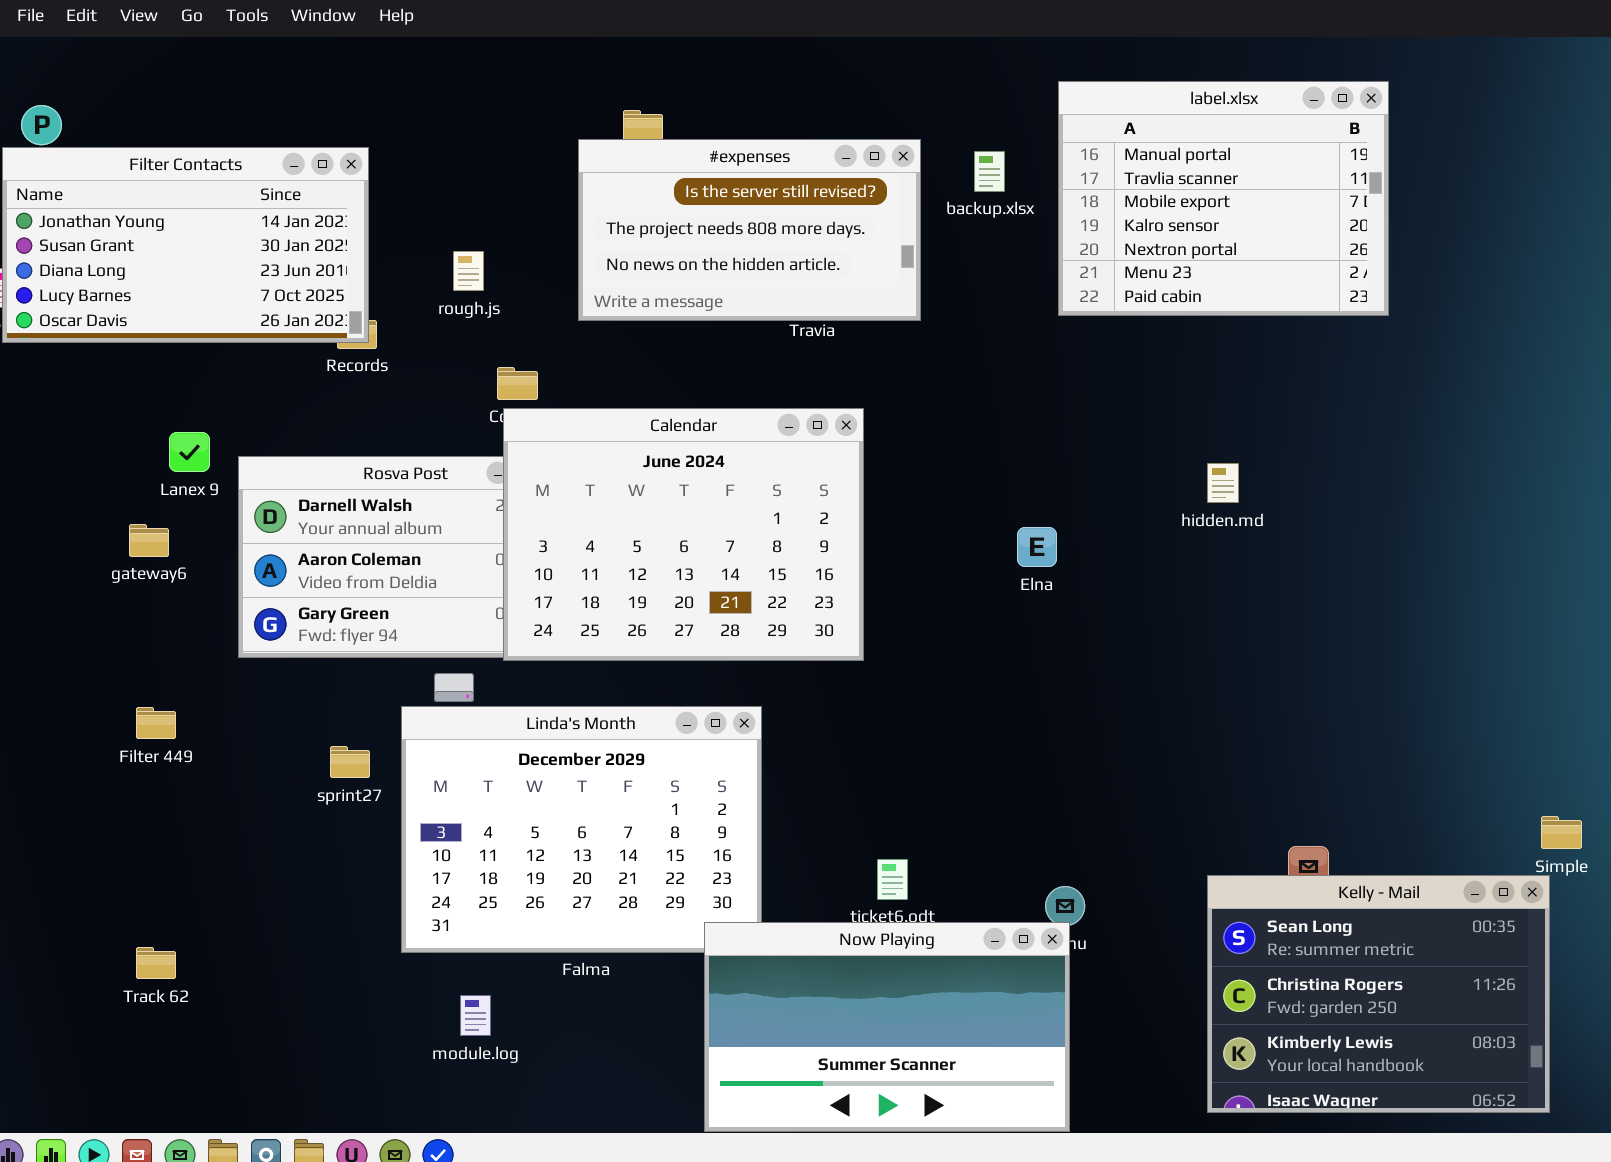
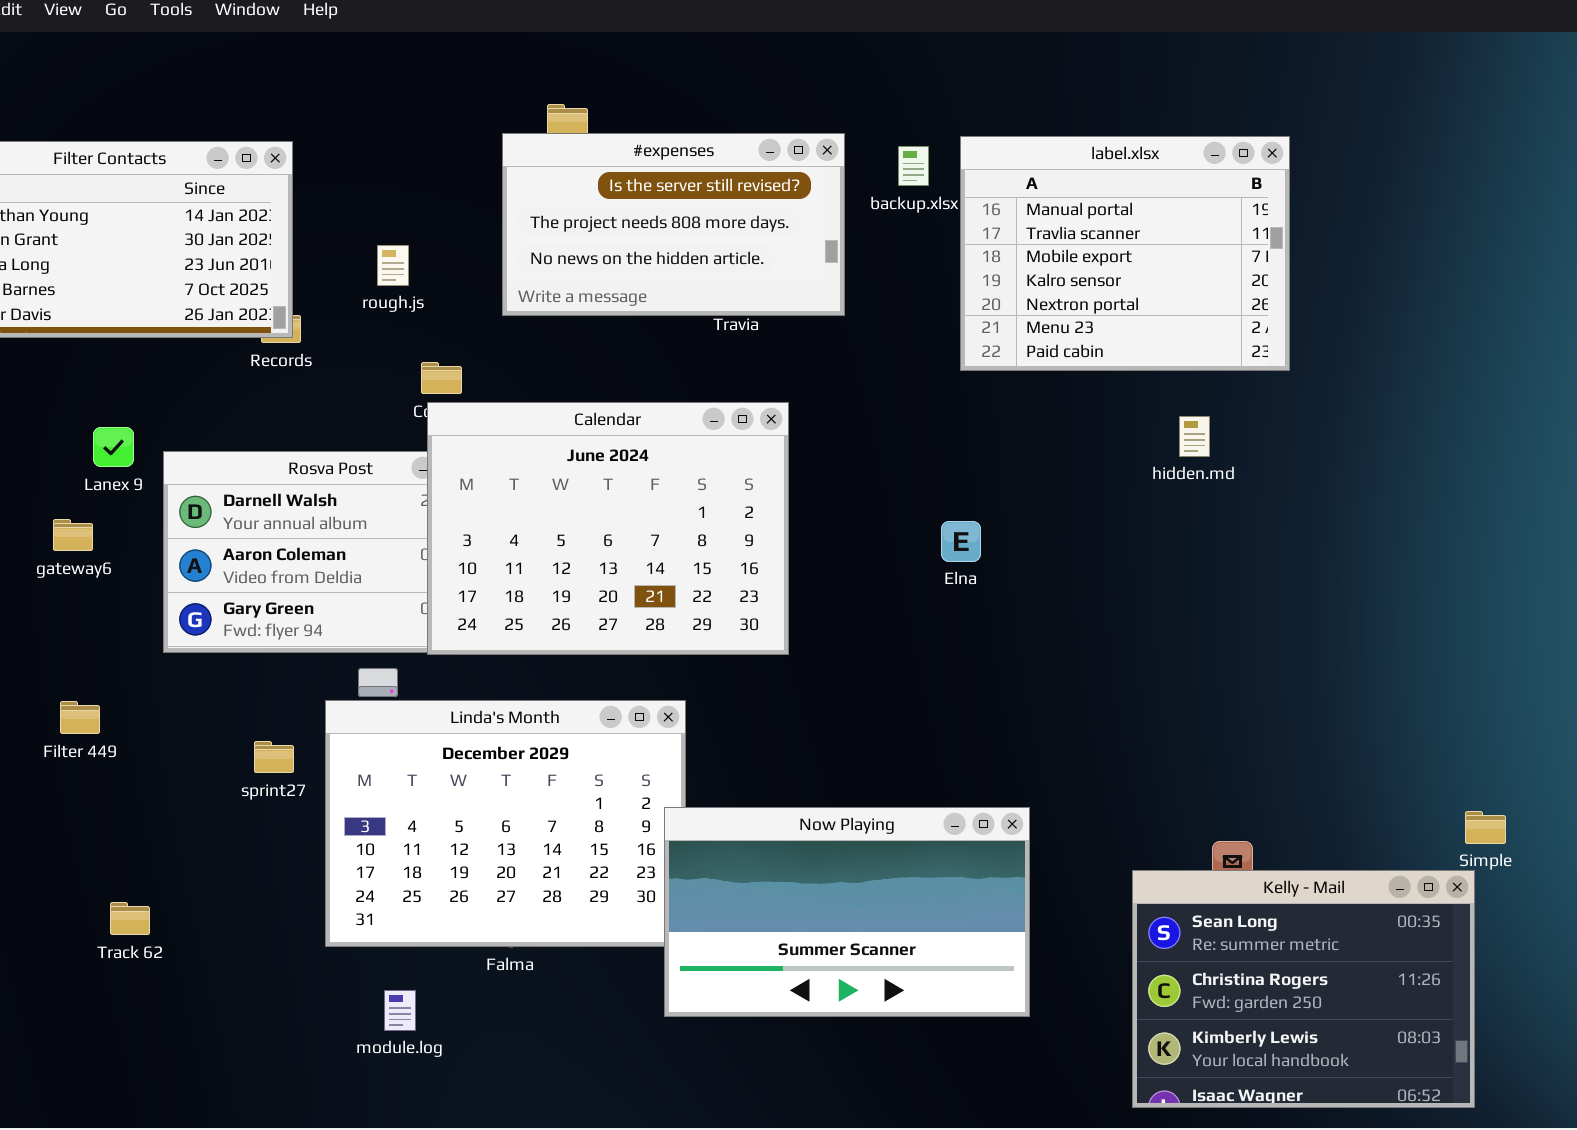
label.xlsx: [1058,81,1389,316] -> [960,136,1290,371], moved
hidden.md: [1207,463,1239,503] -> [1179,416,1210,457], moved
Now Playing: [704,922,1070,1132] -> [664,807,1030,1017], moved
Track 62: [136,947,176,979] -> [110,902,150,935], moved

